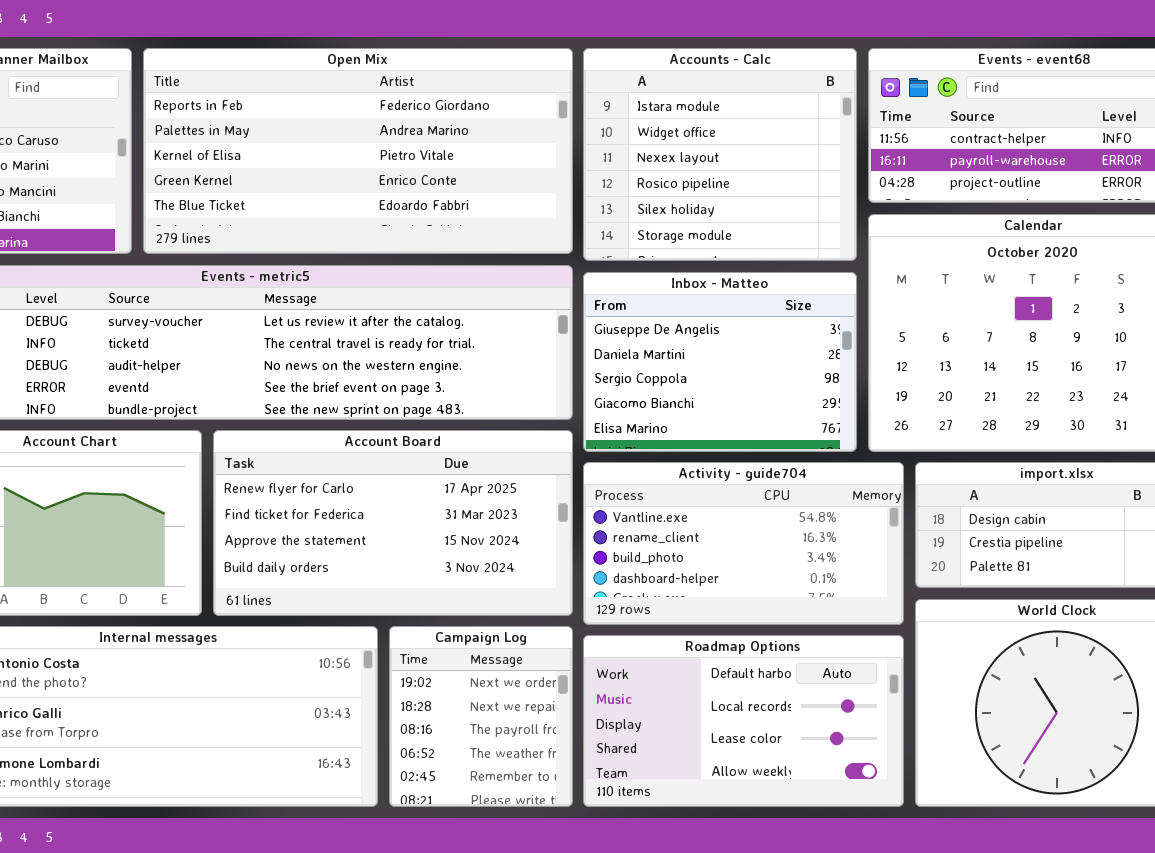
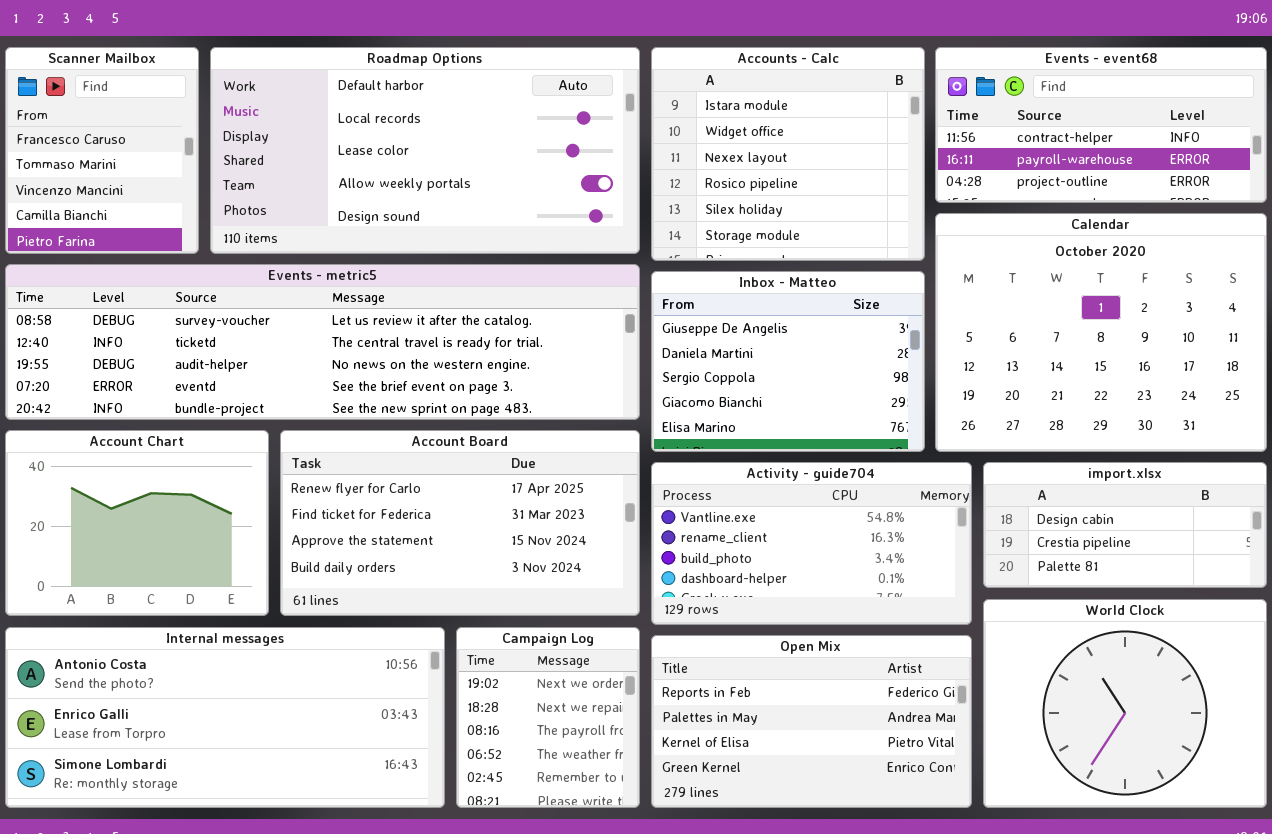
Open Mix: [143,48,573,254] -> [651,635,972,808], moved, resized
Roadmap Options: [583,635,904,807] -> [210,47,640,254], moved, resized

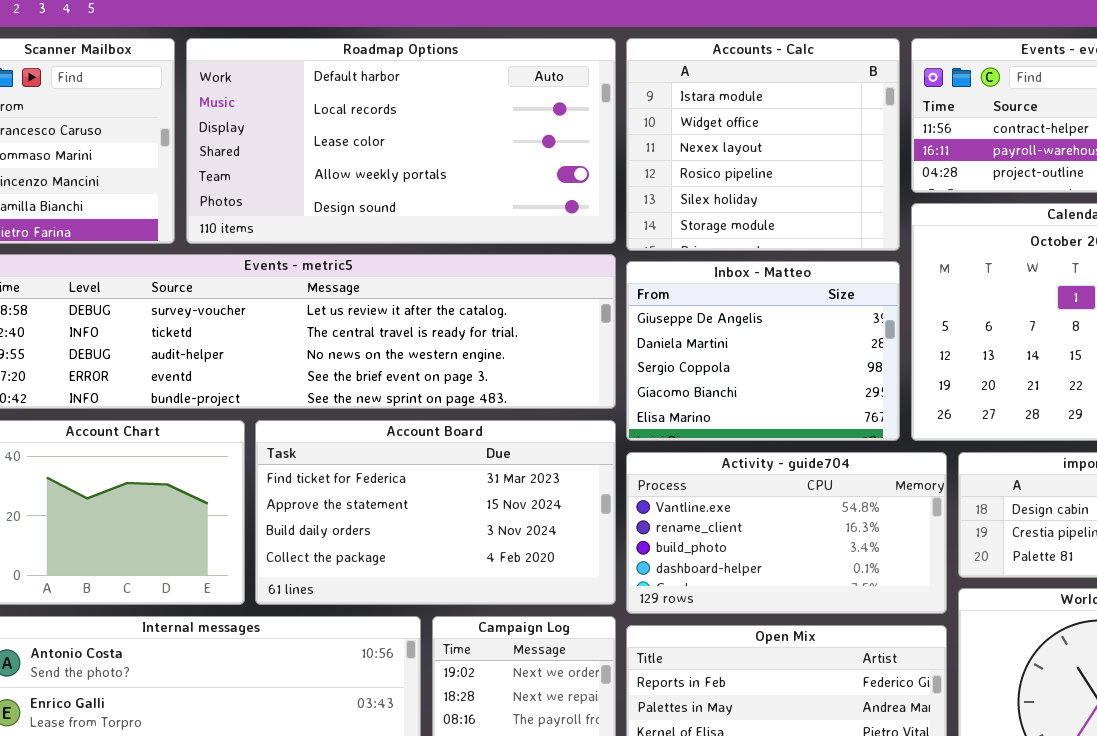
Account Board: [280,430,640,616] -> [255,420,616,605], scrolled down 1 row

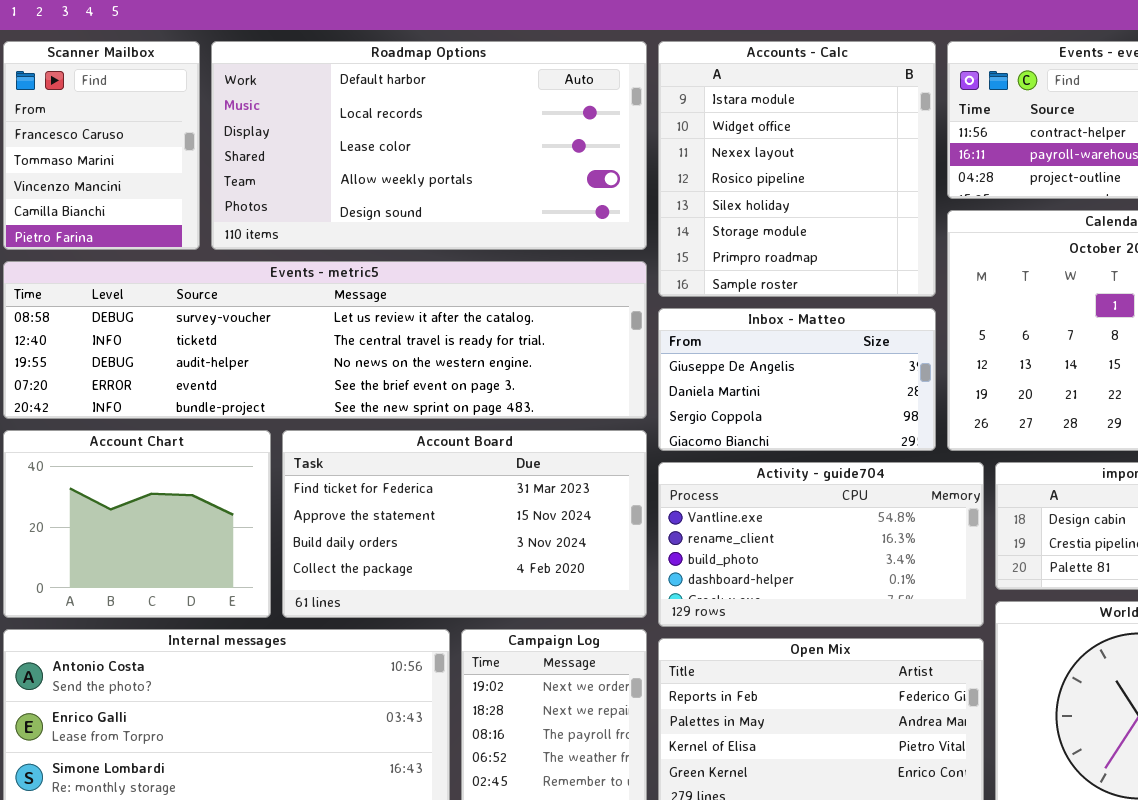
Accounts - Calc: [626,38,900,251] -> [658,41,936,297], resized
Inbox - Matteo: [626,261,900,441] -> [658,308,936,451], resized

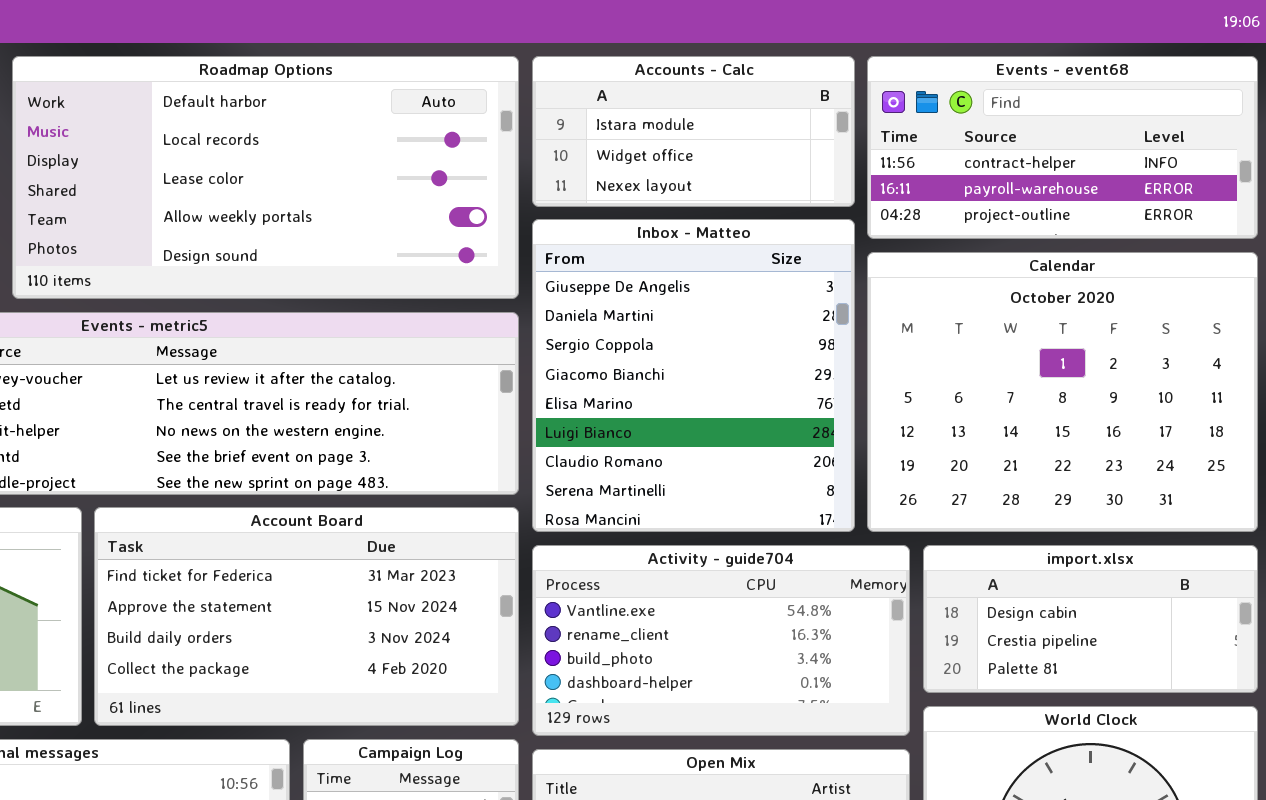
Accounts - Calc: [658,41,936,297] -> [532,56,855,207], resized
Inbox - Matteo: [658,308,936,451] -> [532,219,855,532], resized

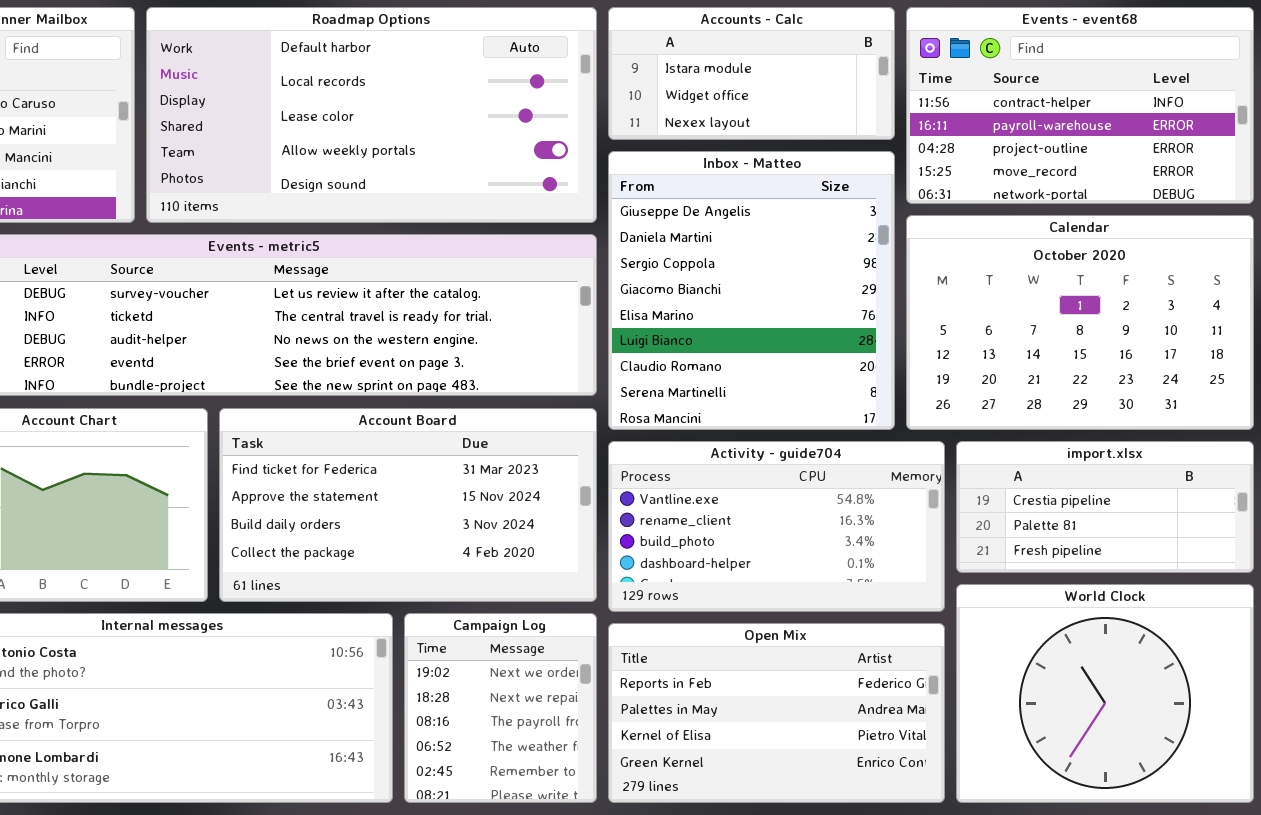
Events - event68: [867,56,1258,239] -> [906,7,1254,204], resized
Calendar: [867,252,1258,532] -> [906,215,1254,430], resized
import.xlsx: [923,545,1258,693] -> [956,441,1254,573], scrolled down 1 row

